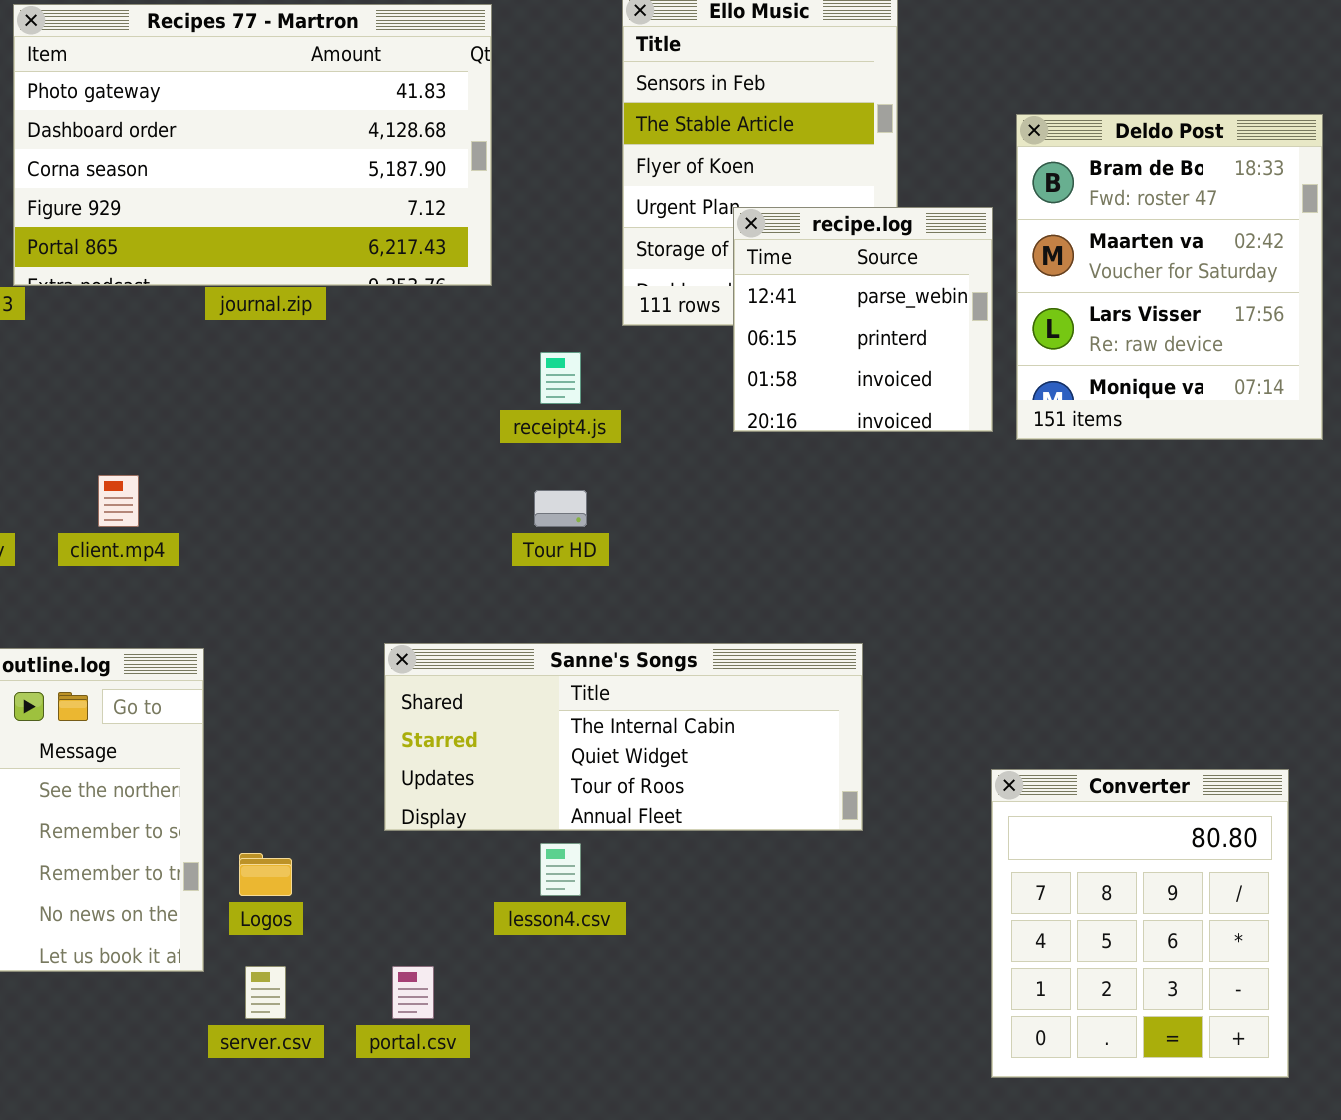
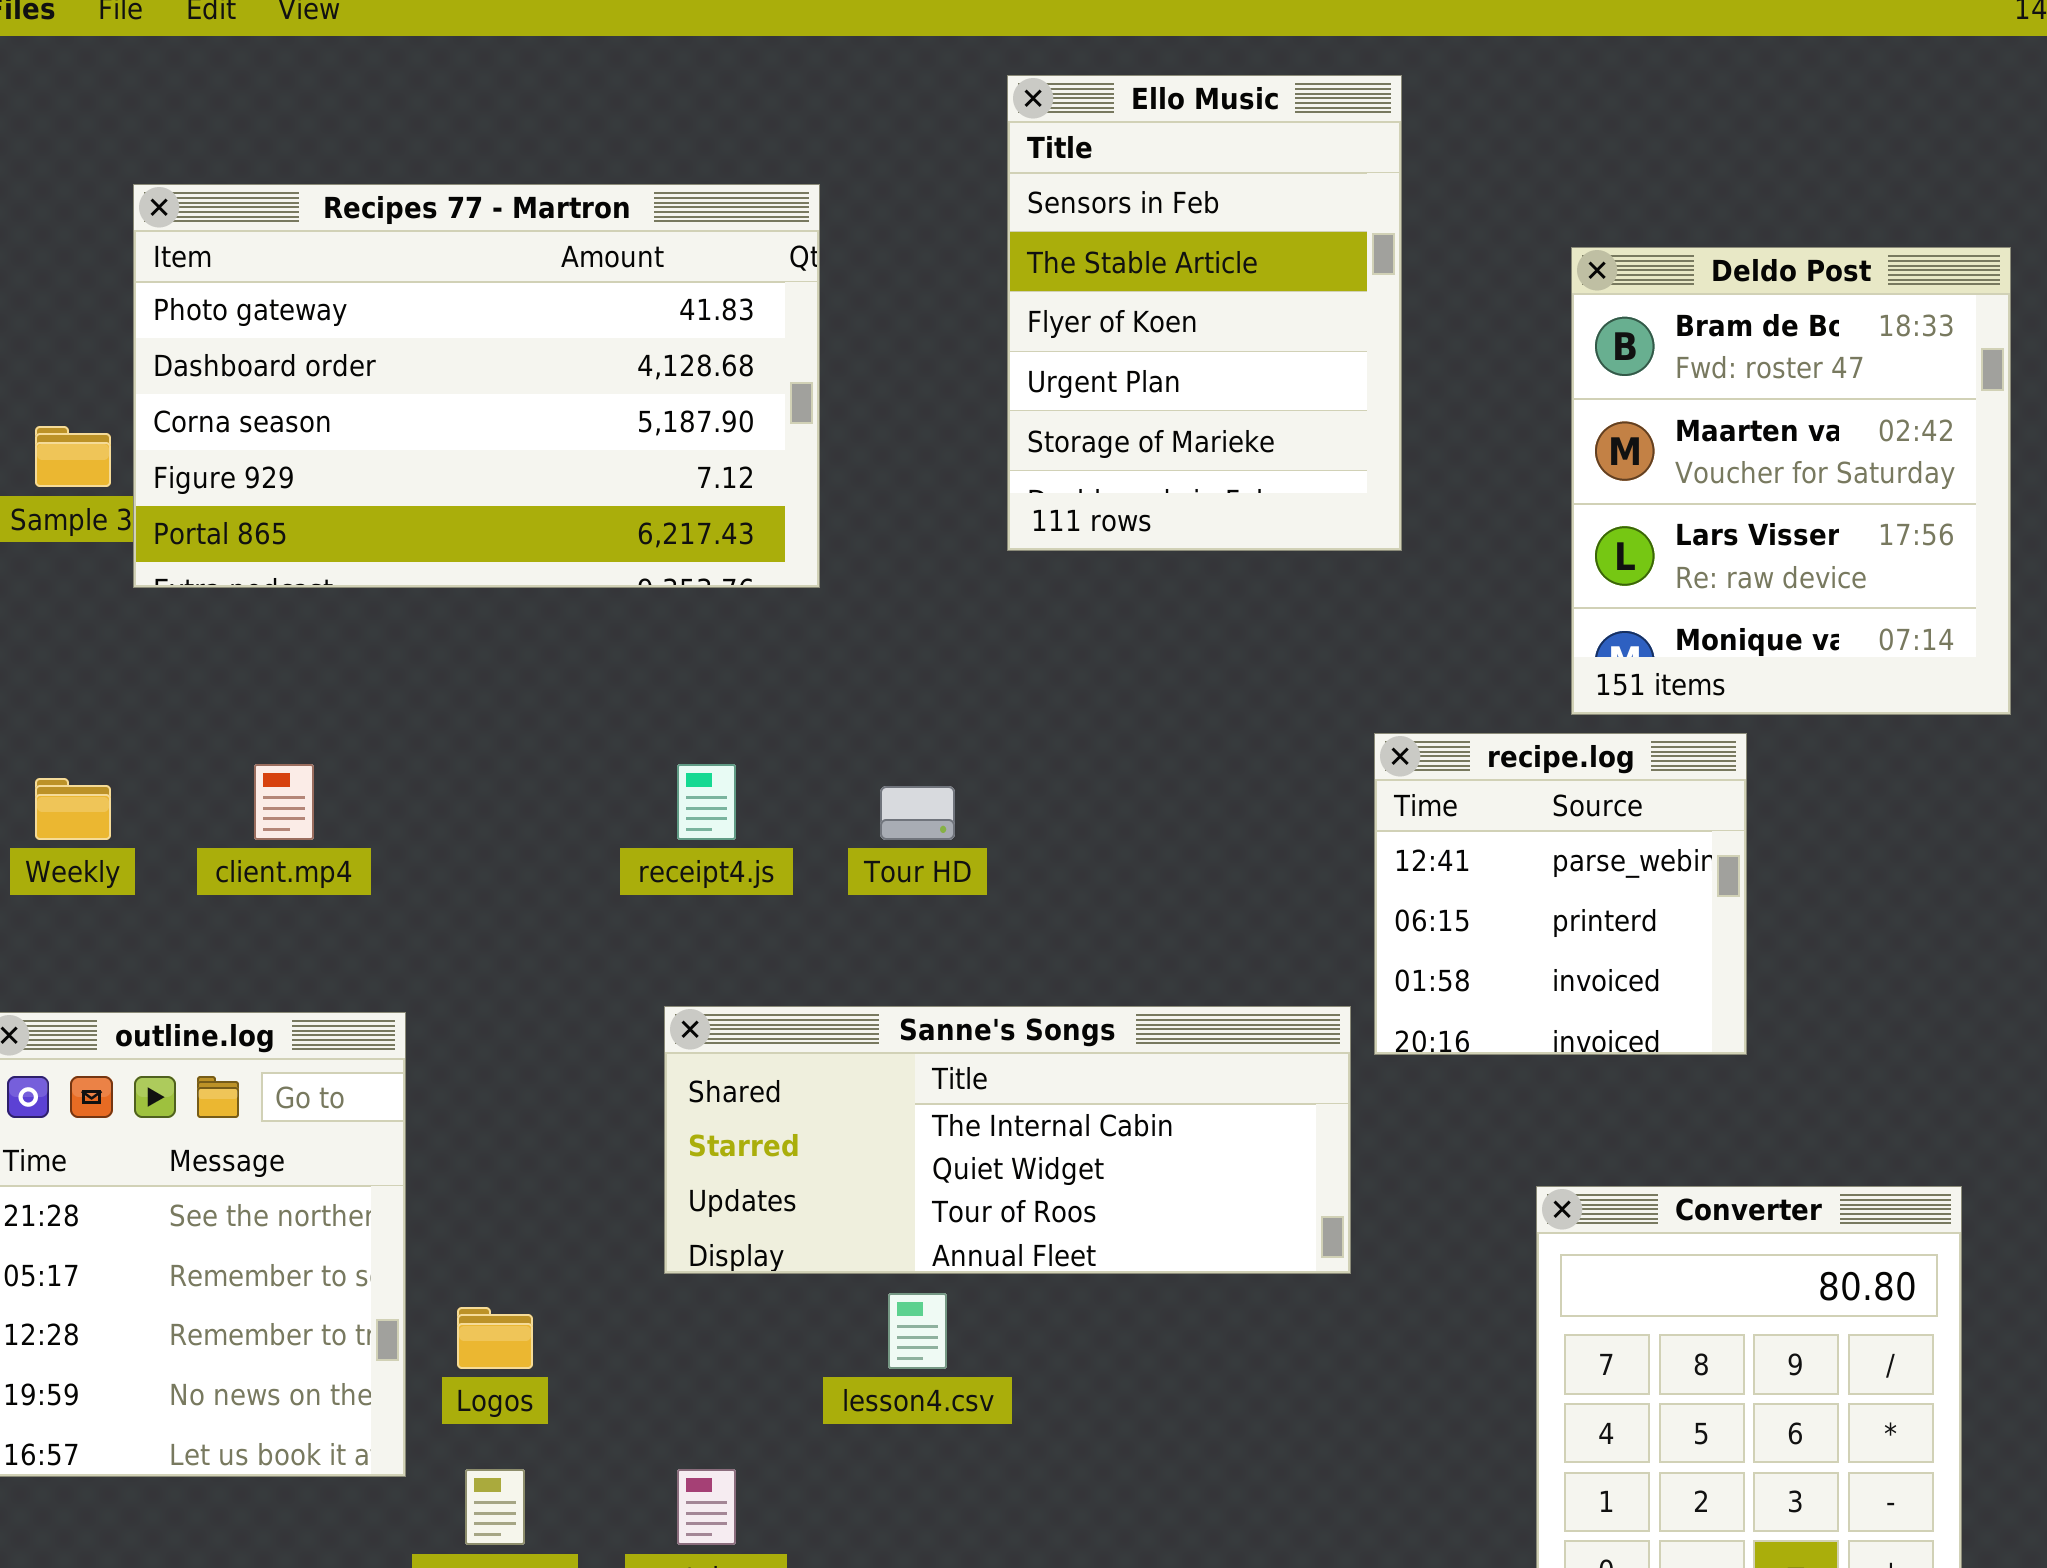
Recipes 77 - Martron: [13,4,492,286] -> [133,184,820,588], moved
recipe.log: [733,207,993,432] -> [1374,733,1747,1055], moved
receipt4.js: [540,352,581,404] -> [677,764,736,840], moved

